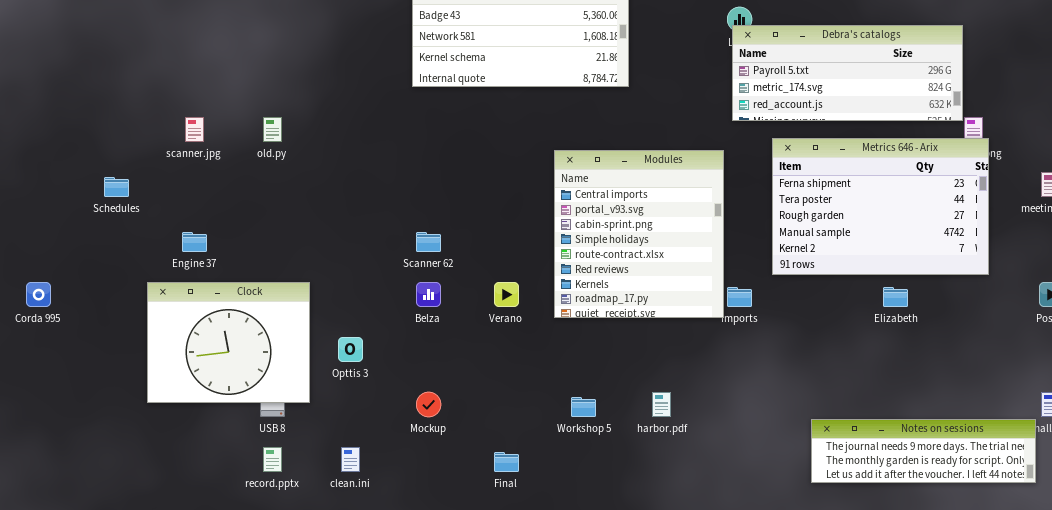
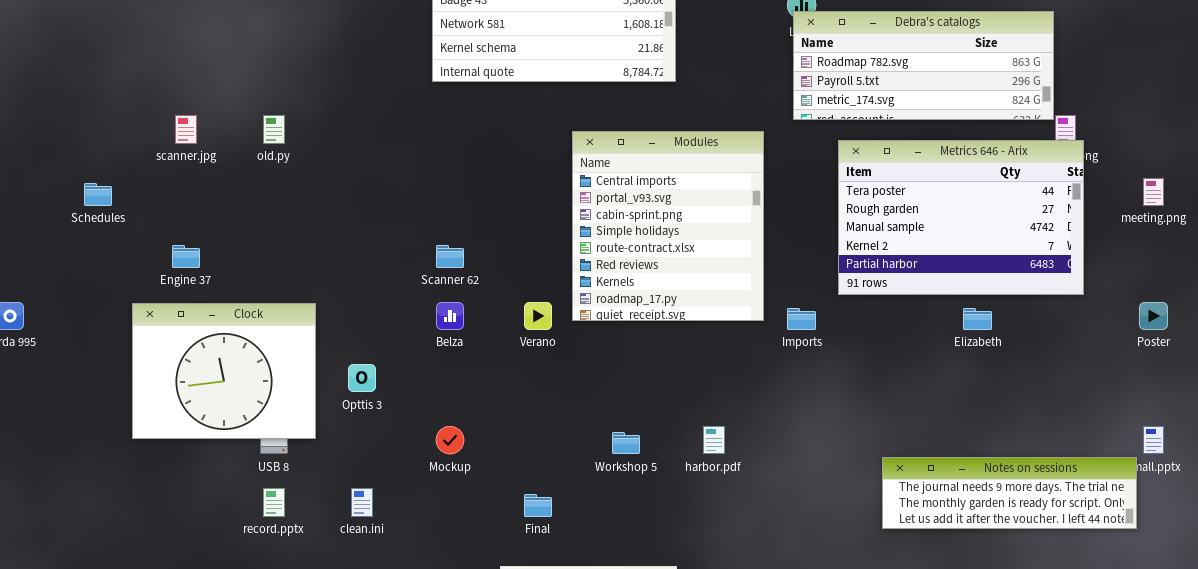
Debra's catalogs: [732,25,963,121] -> [793,11,1054,120], scrolled up 1 row
Metrics 646 - Arix: [772,138,989,275] -> [838,140,1084,295], scrolled down 1 row
Modules: [554,150,724,318] -> [572,131,764,321], moved

